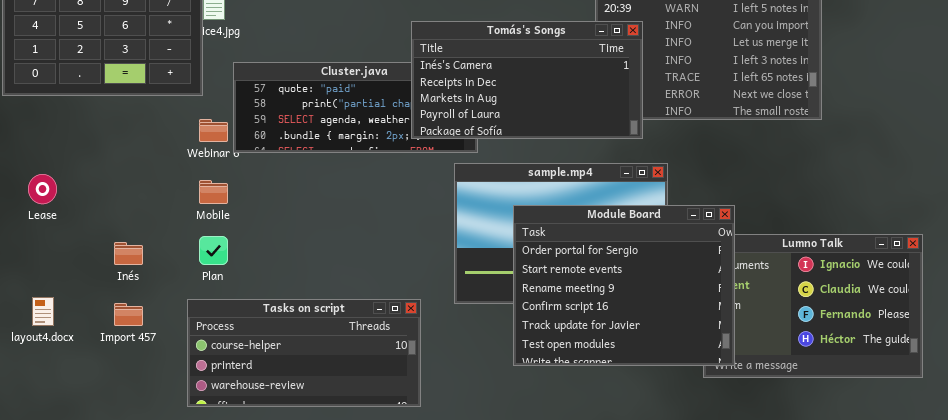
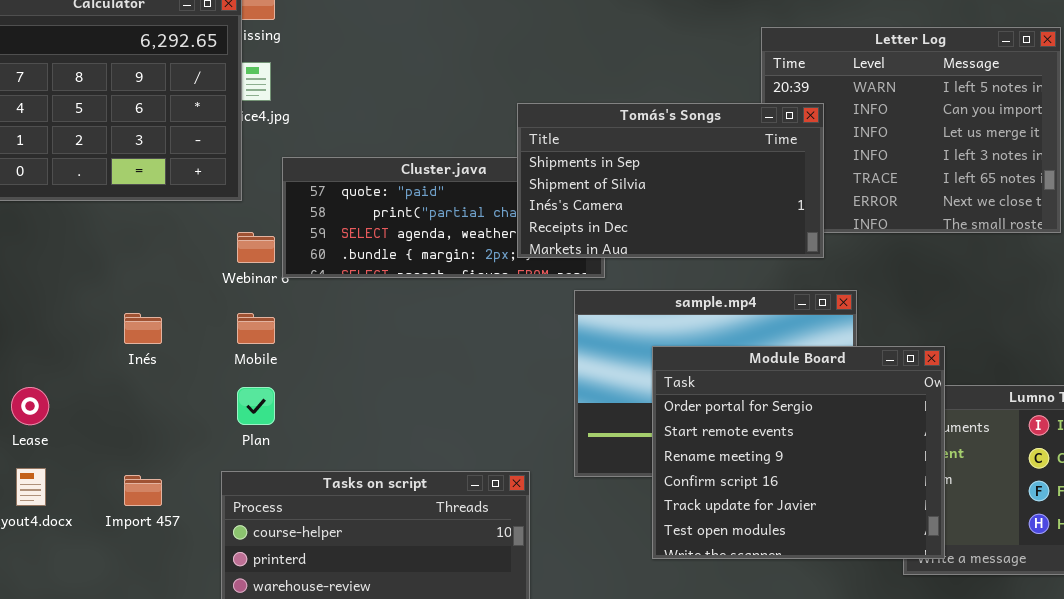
Tomás's Songs: [411,21,643,139] -> [517,103,824,258], scrolled up 2 rows
Lease: [28,174,57,204] -> [11,387,49,425], moved
Inés: [114,242,143,265] -> [124,313,162,344], moved

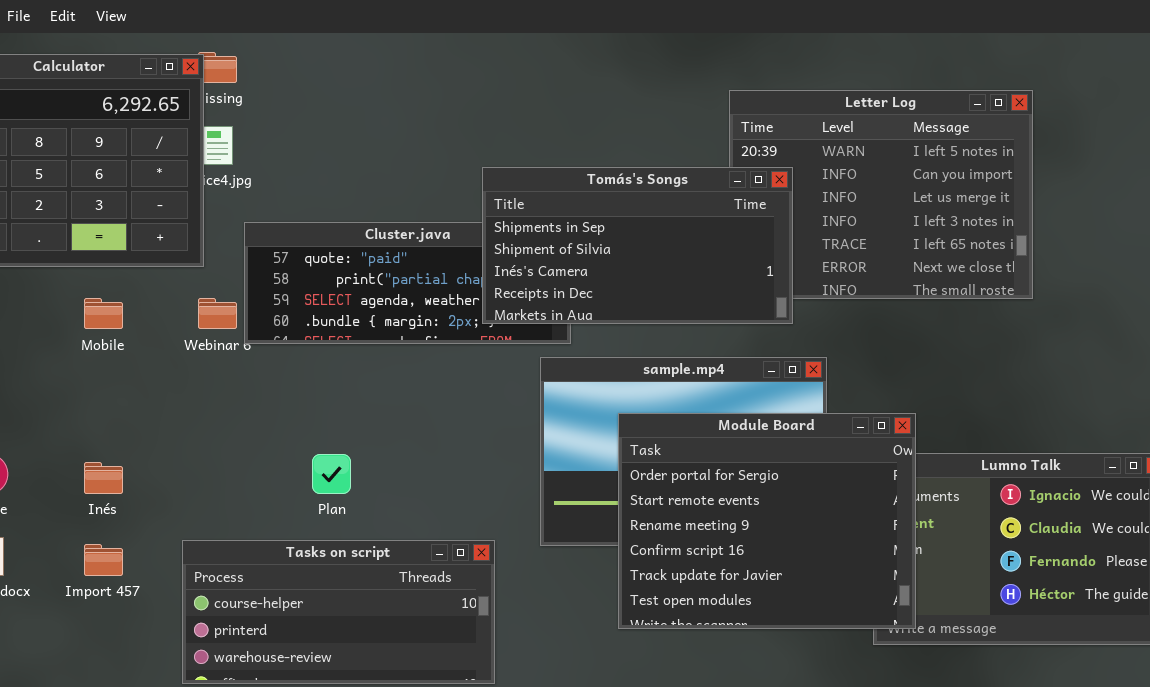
Inés: [124,313,162,344] -> [84,462,123,494], moved
Mobile: [237,313,275,344] -> [84,298,123,329], moved
Plan: [237,387,275,425] -> [312,454,351,494], moved

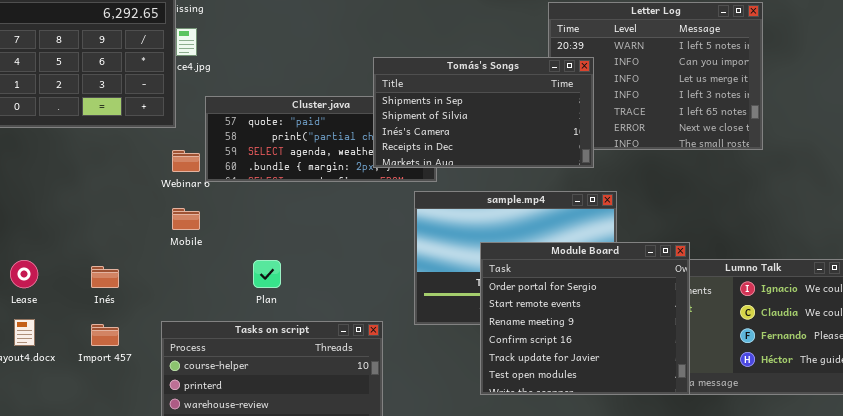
Mobile: [84,298,123,329] -> [172,208,200,230], moved
Module Board: [618,413,916,629] -> [480,242,690,395], moved

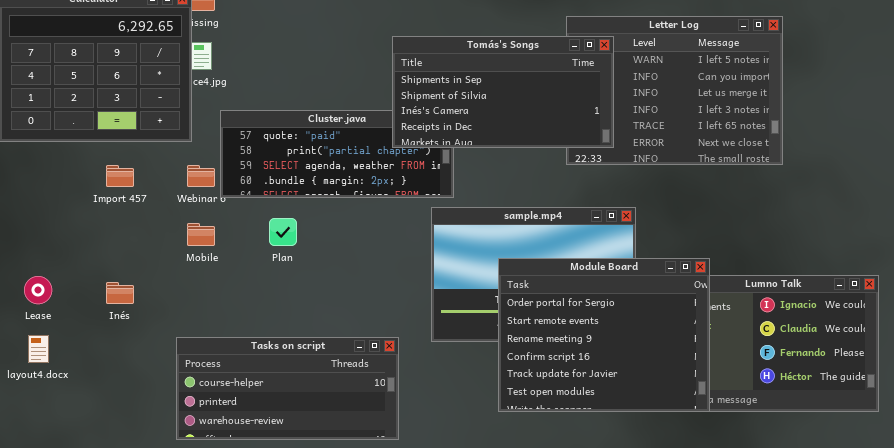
Tomás's Songs: [373,57,594,168] -> [392,36,614,148], moved
Plan: [253,260,281,288] -> [269,218,297,246], moved
Import 457: [91,324,119,346] -> [106,165,134,187], moved

